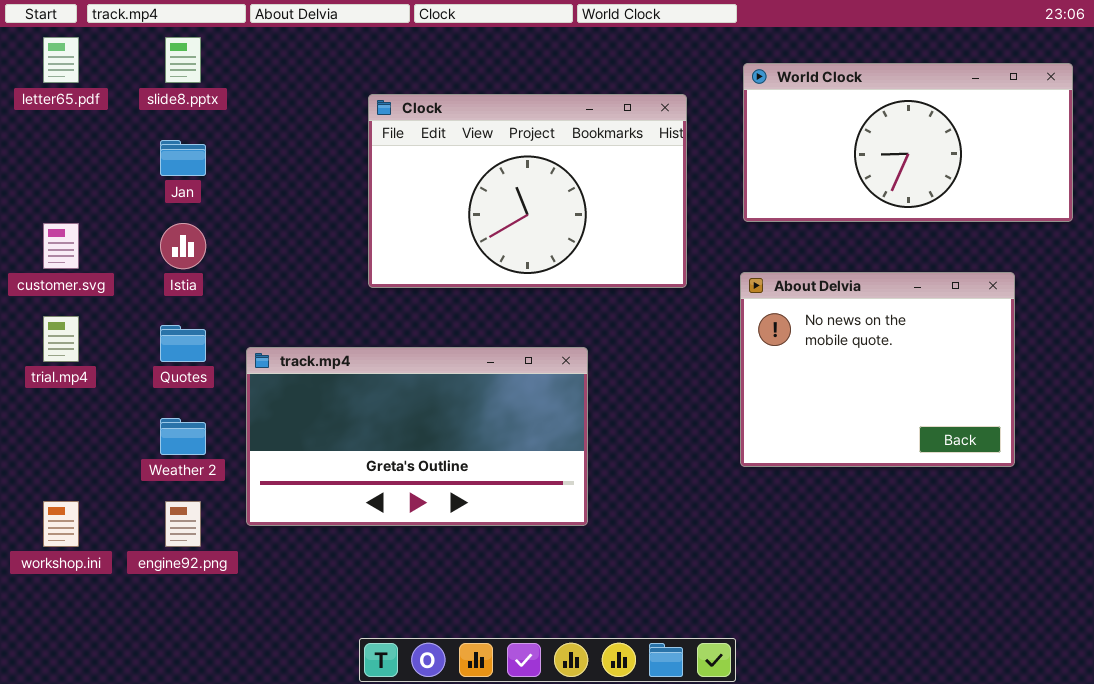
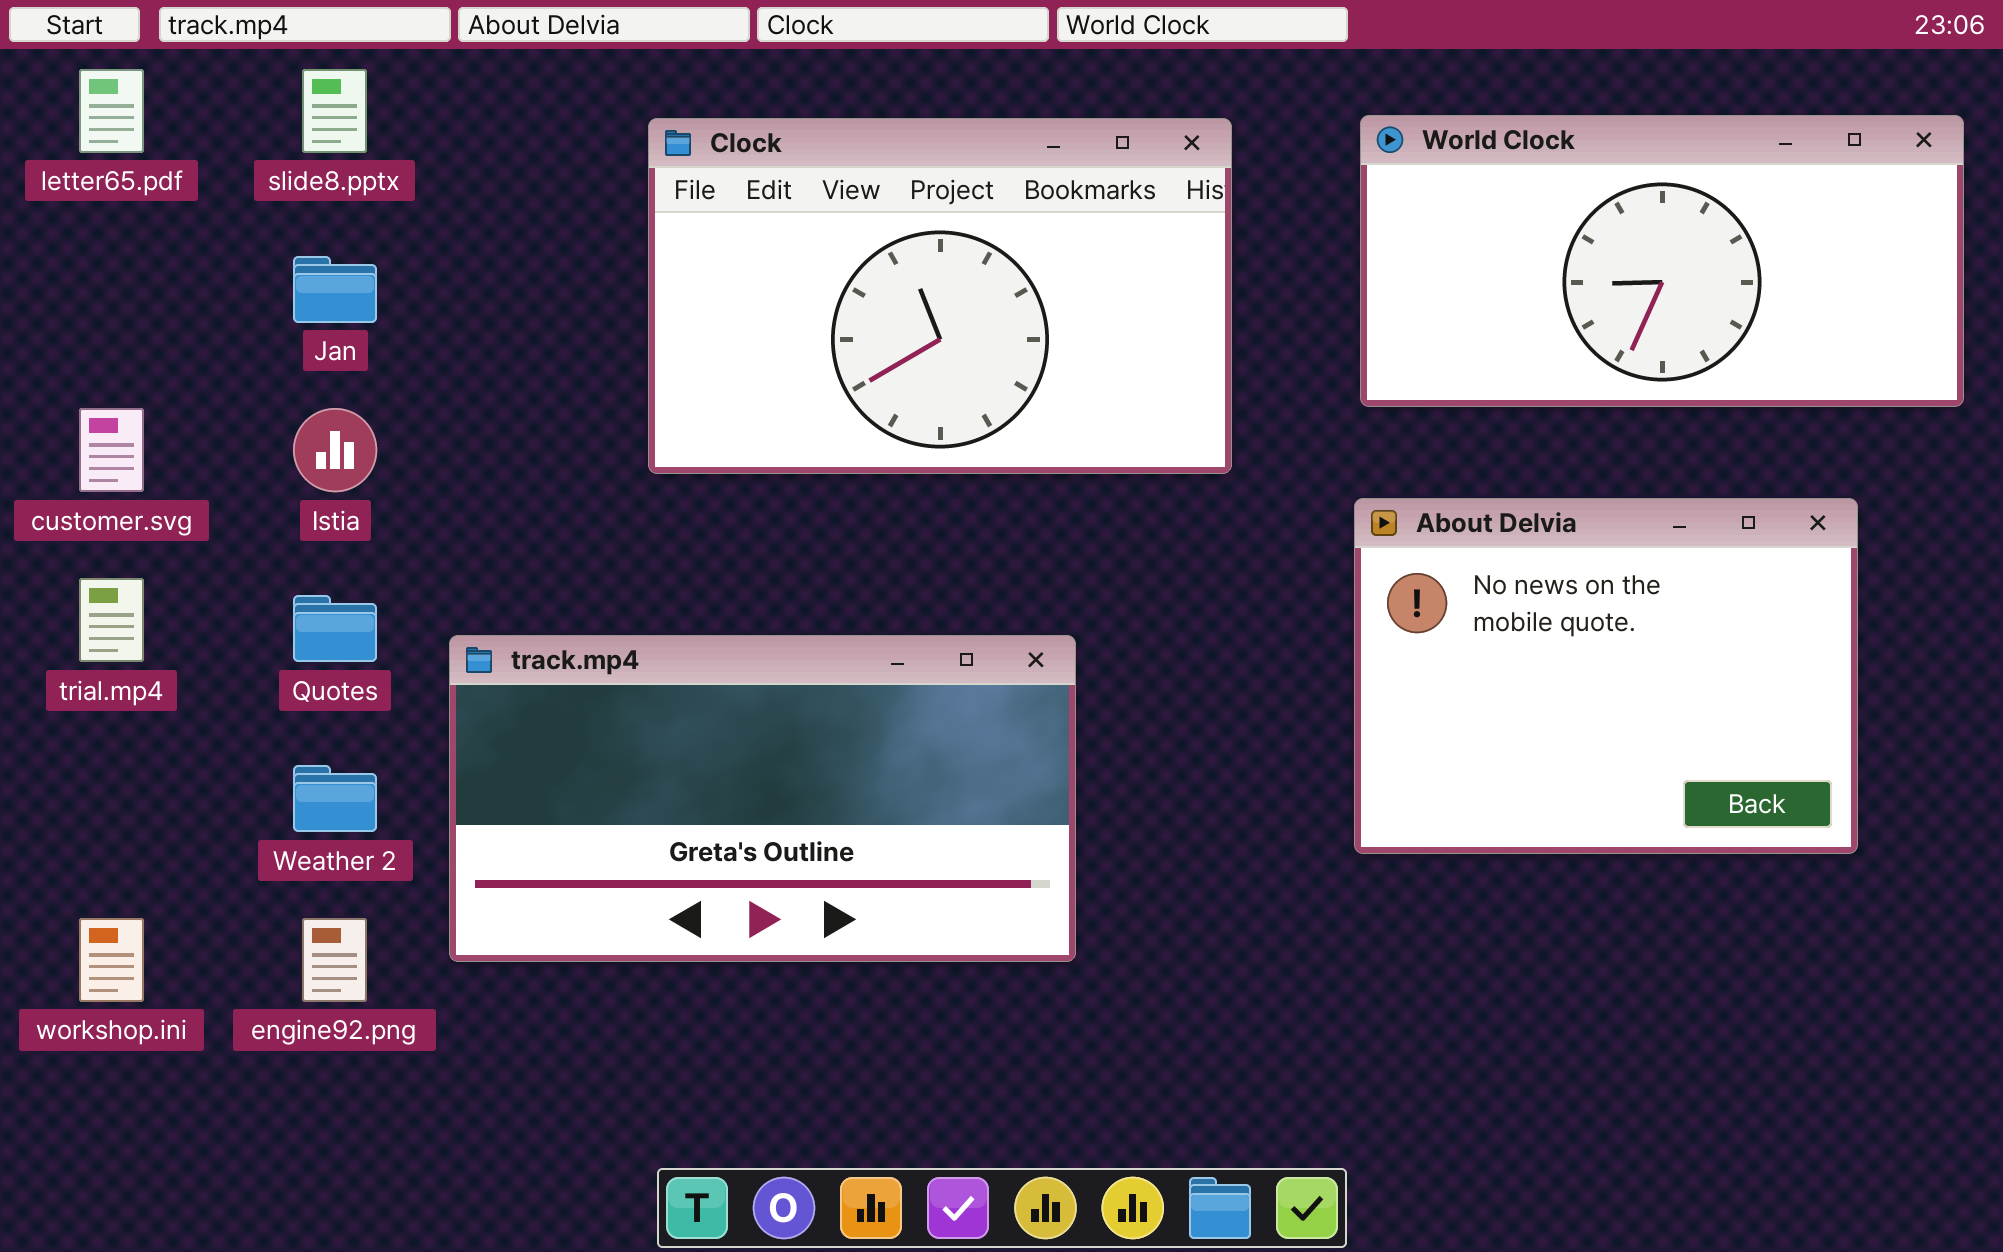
Clock: [368,94,687,288] -> [648,118,1232,474], moved

